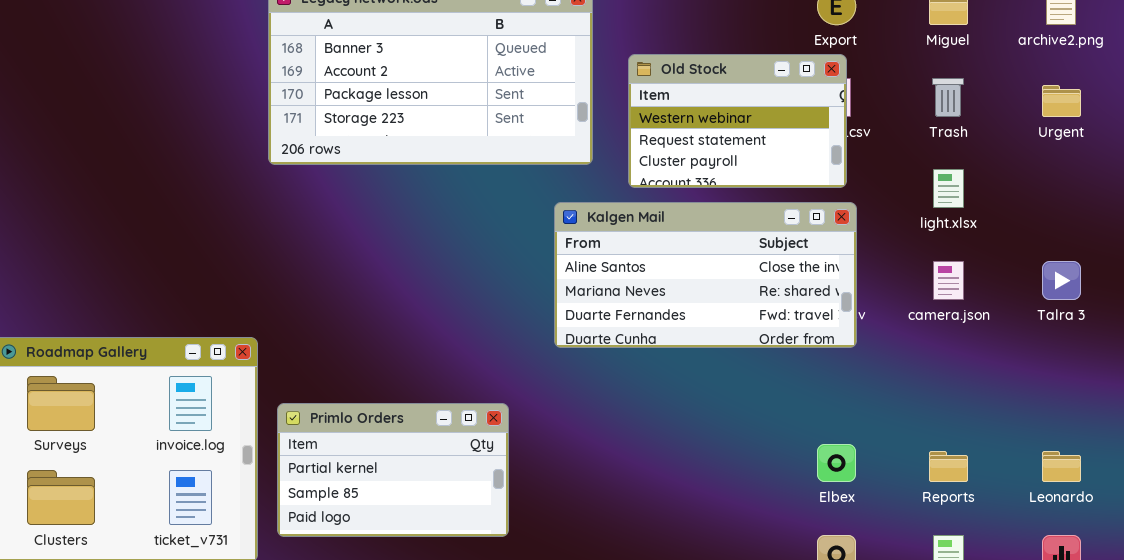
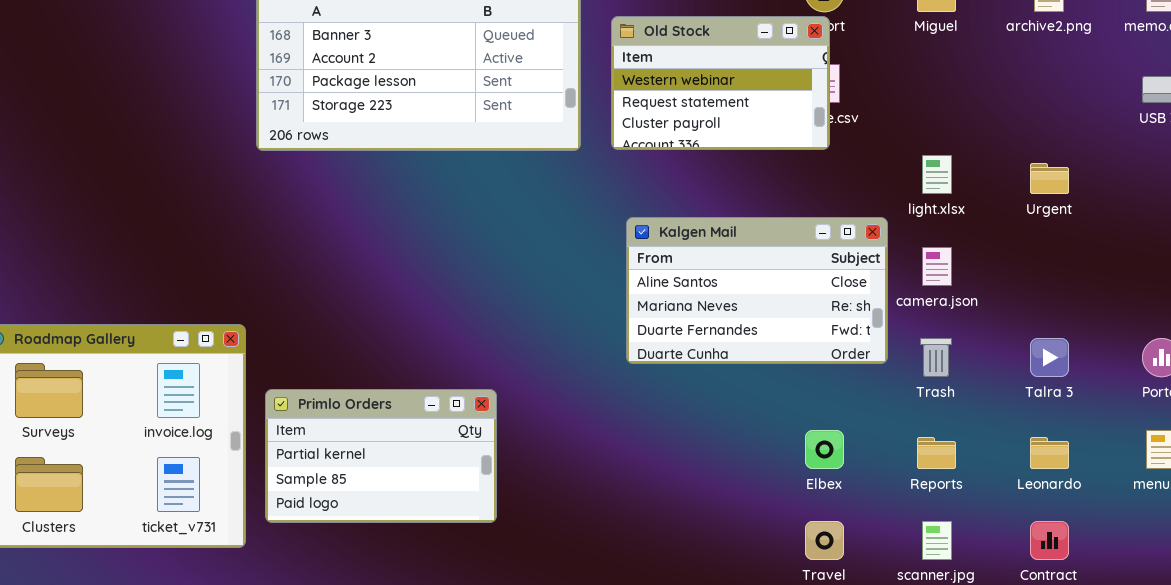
Old Stock: [628,54,847,188] -> [611,16,830,150], moved
Trash: [932,78,964,117] -> [920,338,952,377], moved
Urgent: [1042,85,1081,117] -> [1030,163,1069,194], moved
Kalgen Mail: [554,202,857,348] -> [626,217,888,364], moved, resized
Talra 3: [1042,261,1081,300] -> [1030,338,1069,377], moved

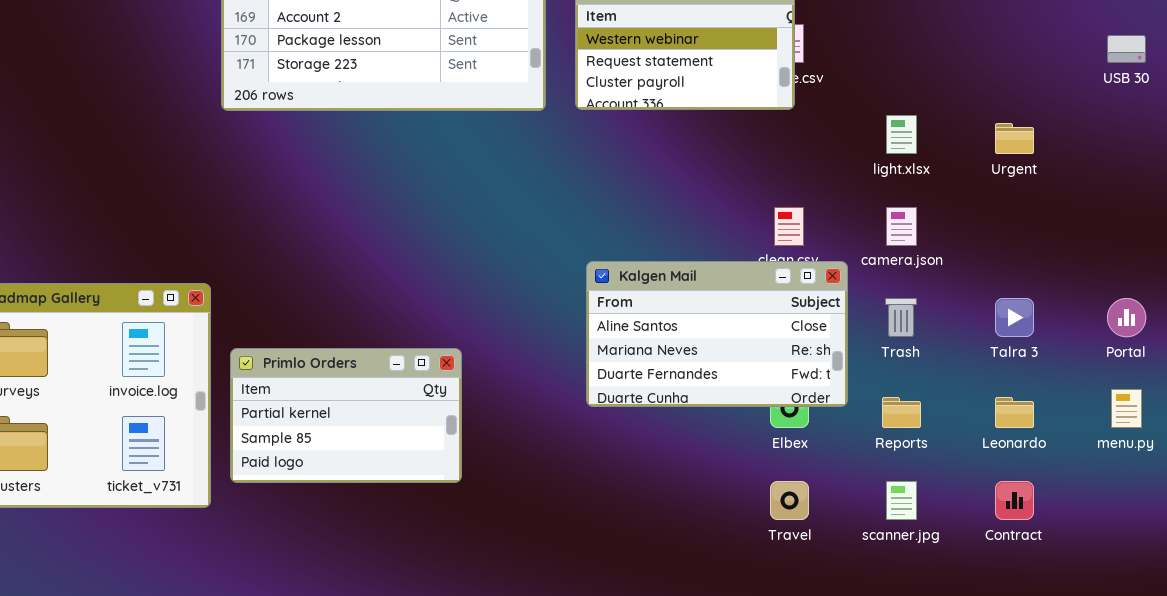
Kalgen Mail: [626,217,888,364] -> [586,261,848,407], moved

